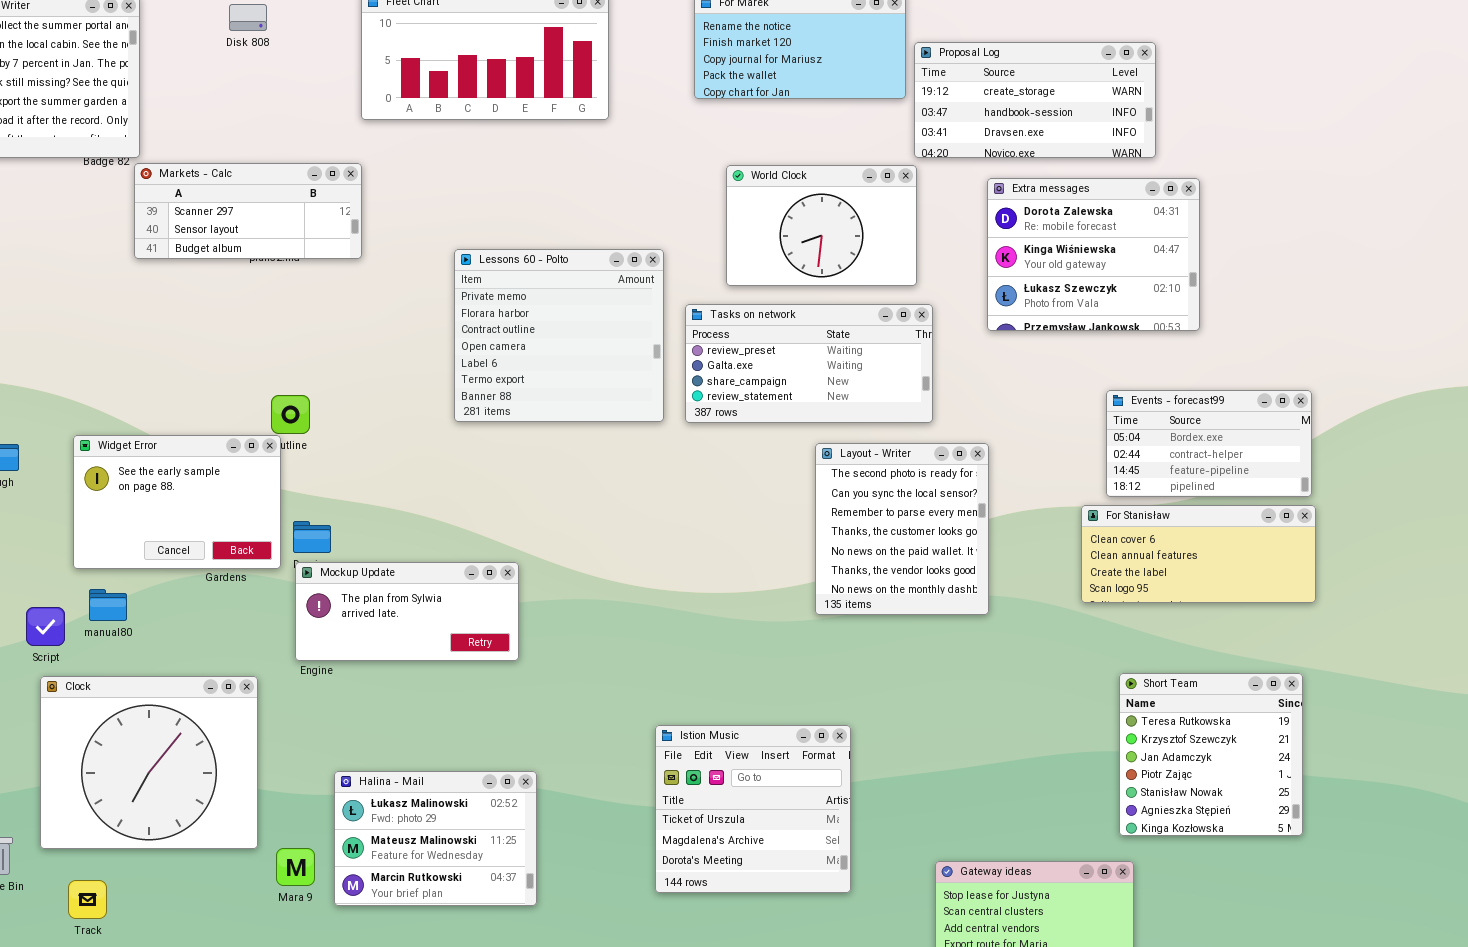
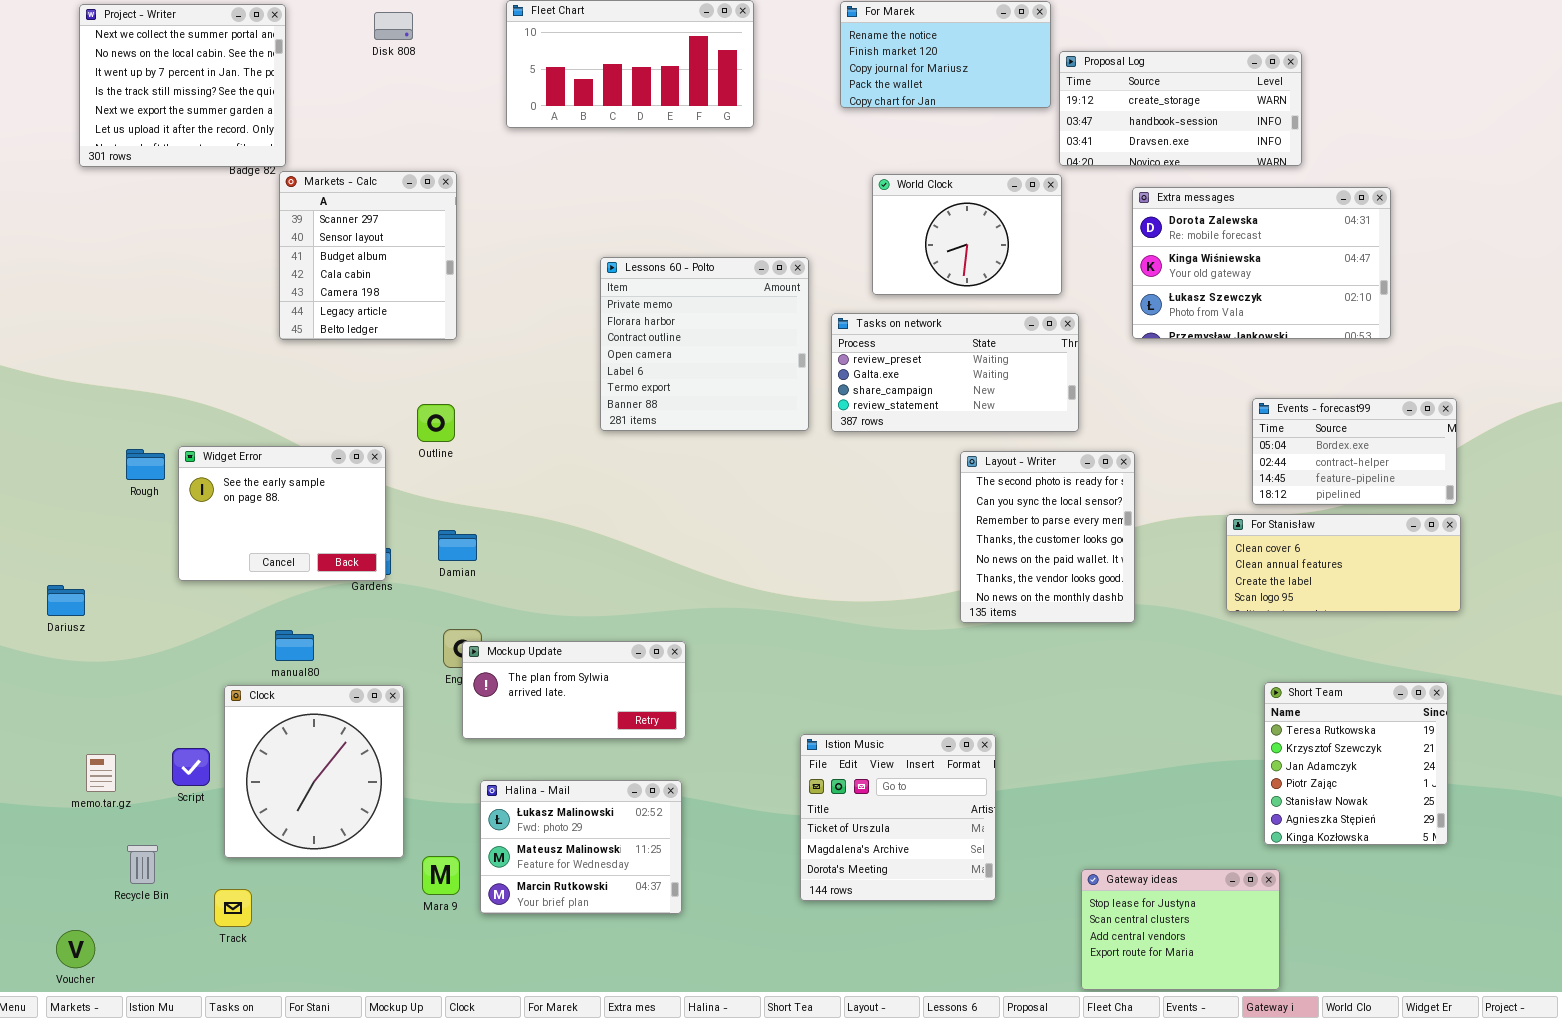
Markets - Calc: [134,163,362,259] -> [279,171,457,340], resized
Extra messages: [987,178,1200,331] -> [1132,187,1391,339], resized
Widget Error: [73,435,281,569] -> [178,446,386,581], moved
Mockup Update: [295,562,519,661] -> [462,641,686,739], moved
manual80: [89,589,127,621] -> [275,630,314,661], moved
Script: [26,607,65,646] -> [172,748,210,786], moved
Clock: [40,676,258,849] -> [224,685,404,858], resized

